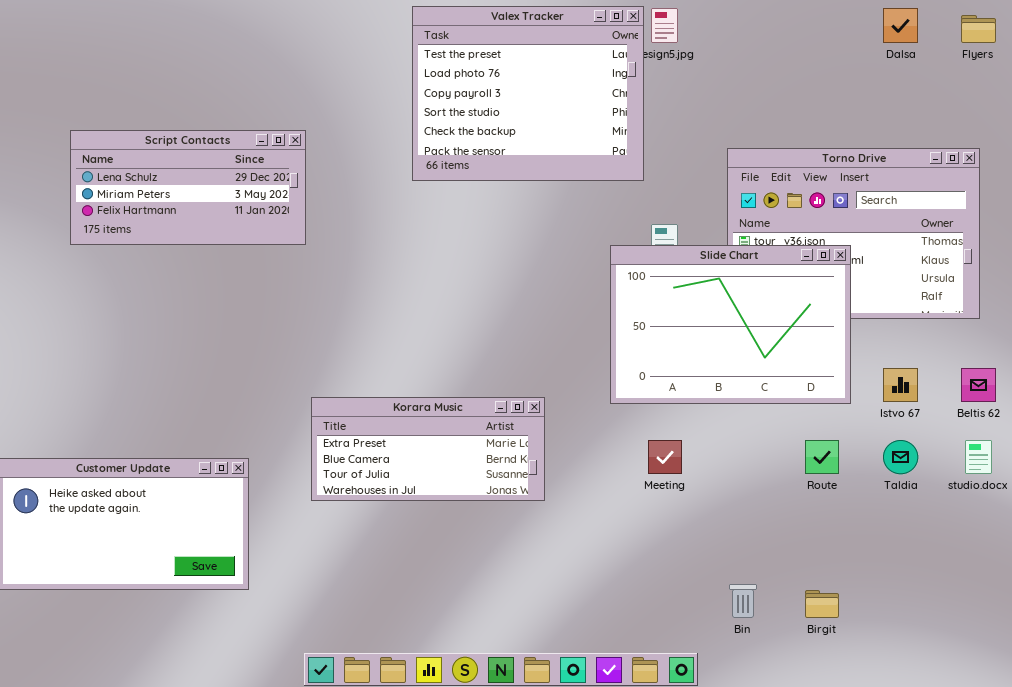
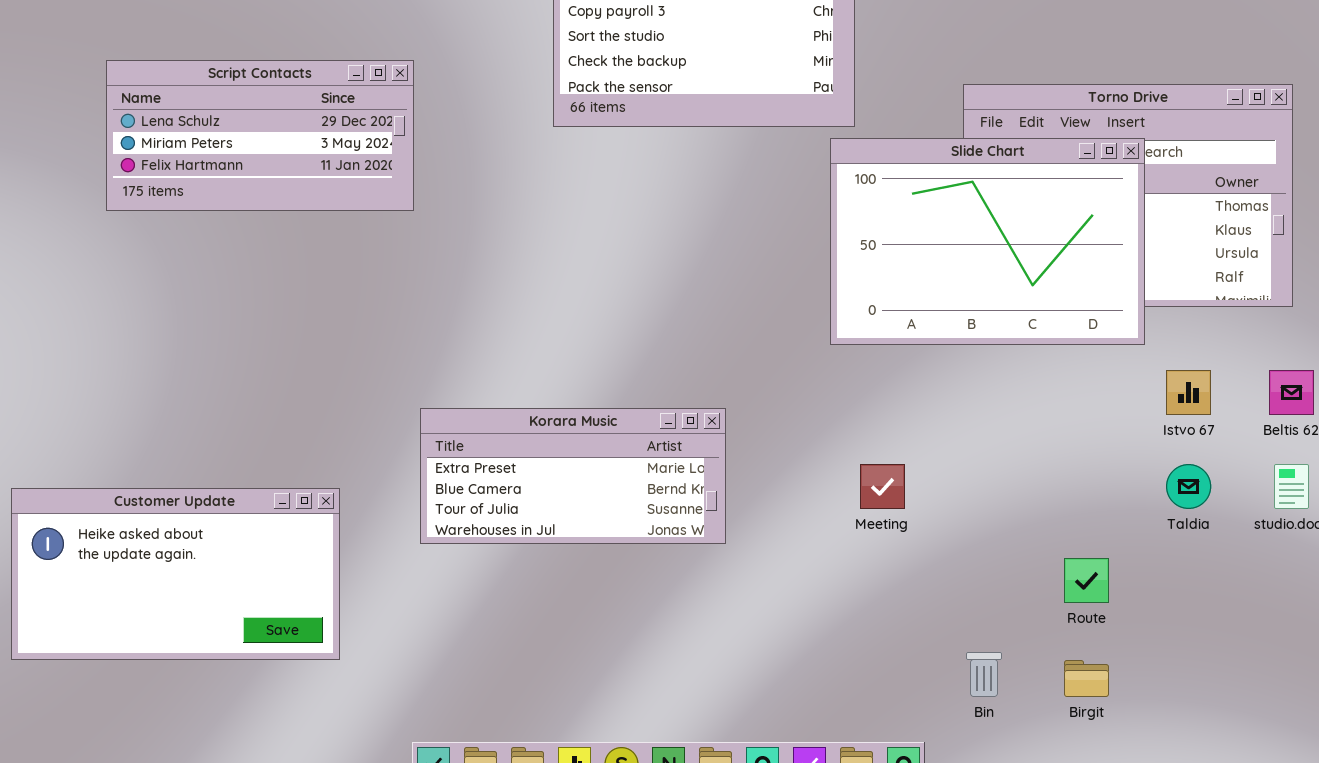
Slide Chart: [610,245,851,404] -> [830,138,1145,345], moved
Route: [805,440,839,474] -> [1064,558,1109,603], moved

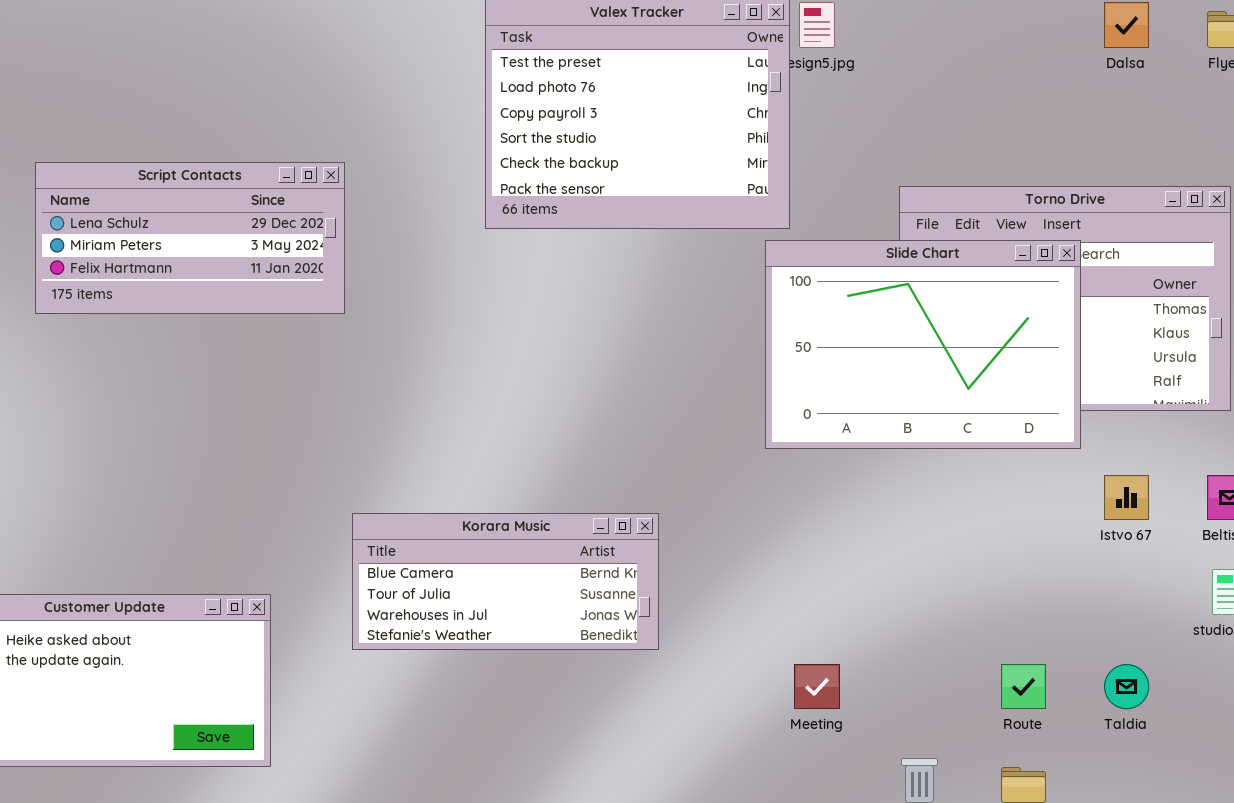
Korara Music: [420,408,726,544] -> [352,513,659,650], scrolled down 1 row
Meeting: [860,464,905,509] -> [794,664,840,709], moved
Taldia: [1166,464,1211,509] -> [1104,664,1149,709], moved

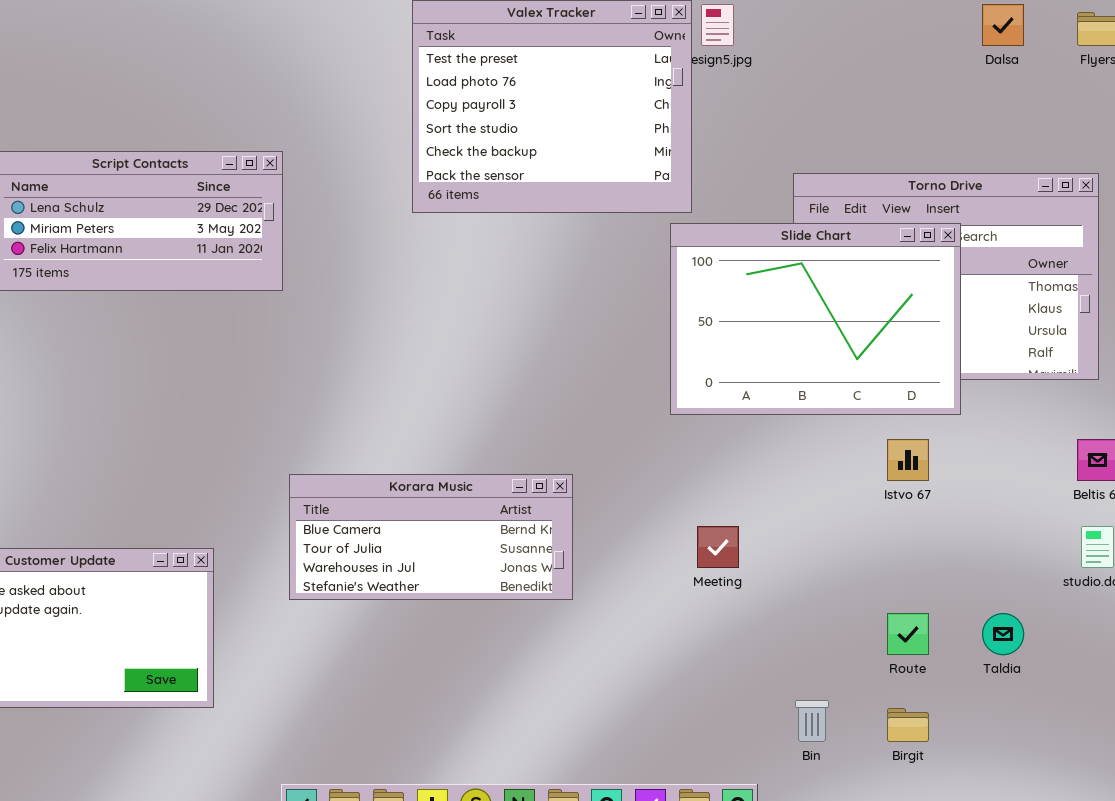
Istvo 67: [1104,475,1149,520] -> [887,439,929,481], moved
Meeting: [794,664,840,709] -> [697,526,739,568], moved

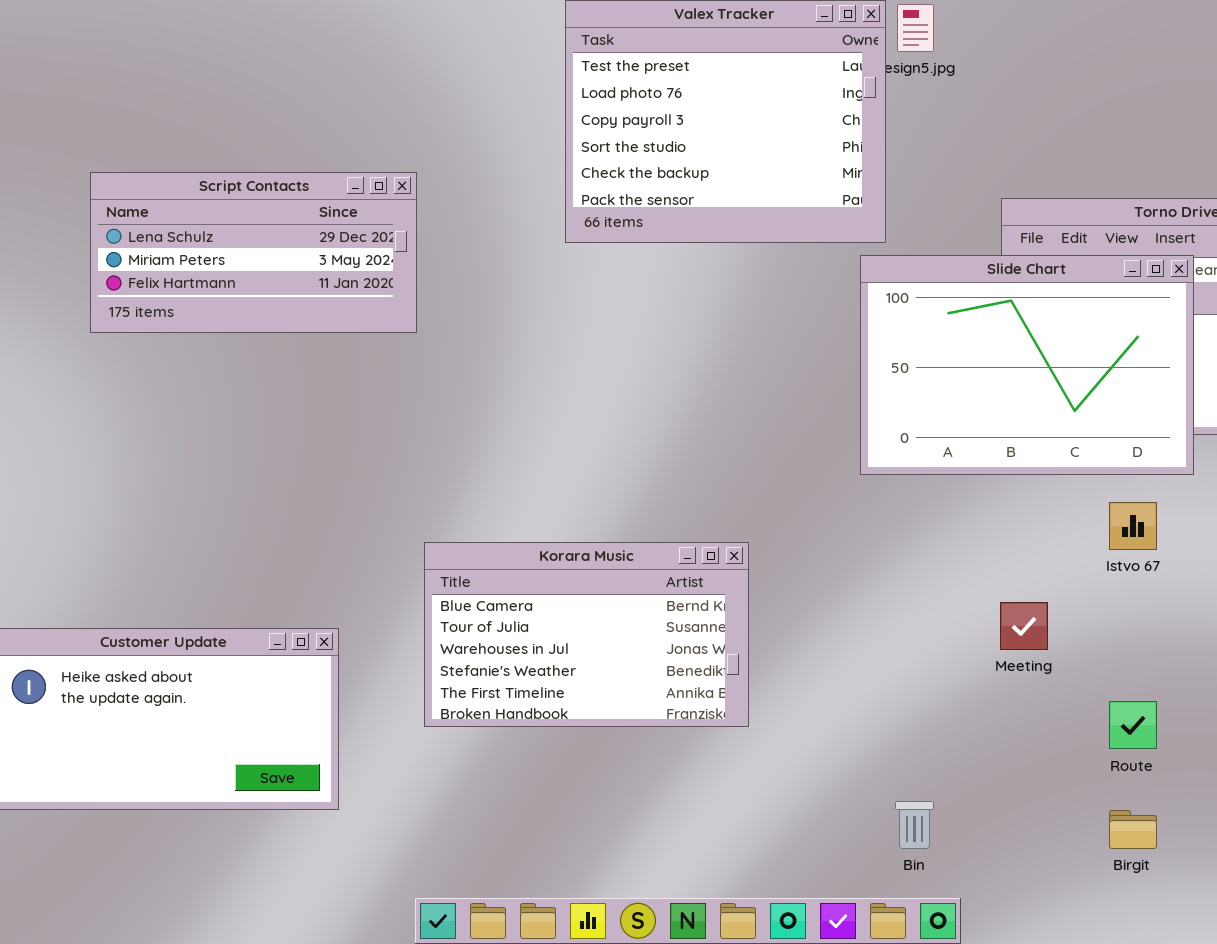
Korara Music: [289,474,573,600] -> [424,542,749,727], resized
Meeting: [697,526,739,568] -> [1000,602,1048,650], moved
Bin: [795,700,829,742] -> [895,801,934,849], moved

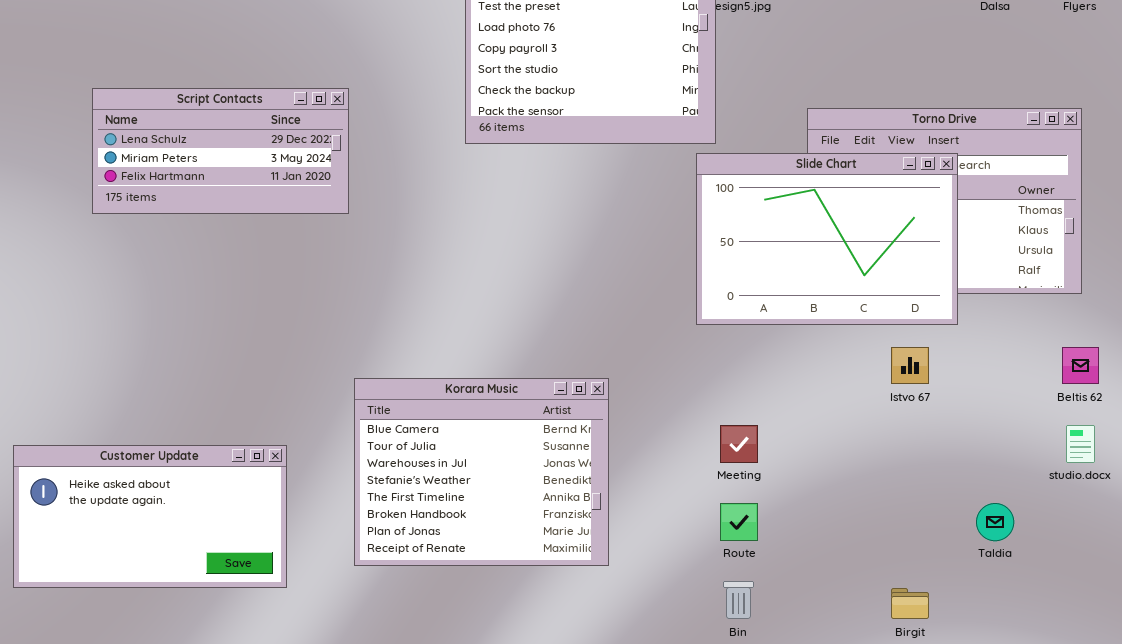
Korara Music: [424,542,749,727] -> [354,378,609,566], resized
Meeting: [1000,602,1048,650] -> [720,425,758,463], moved
Route: [1109,701,1157,749] -> [720,503,758,541], moved

